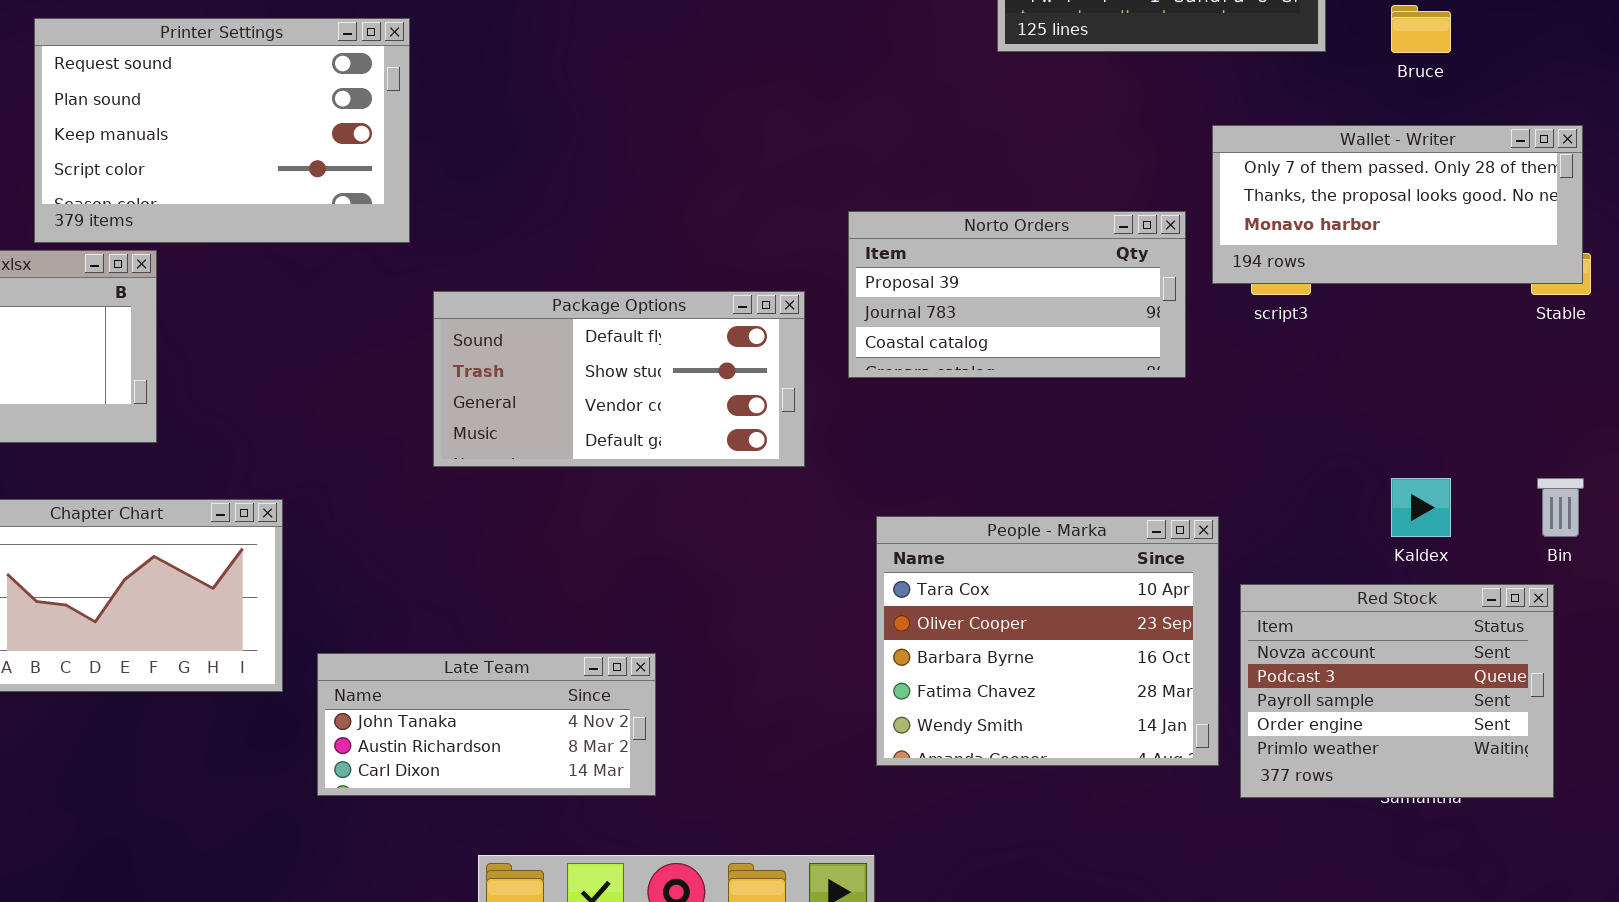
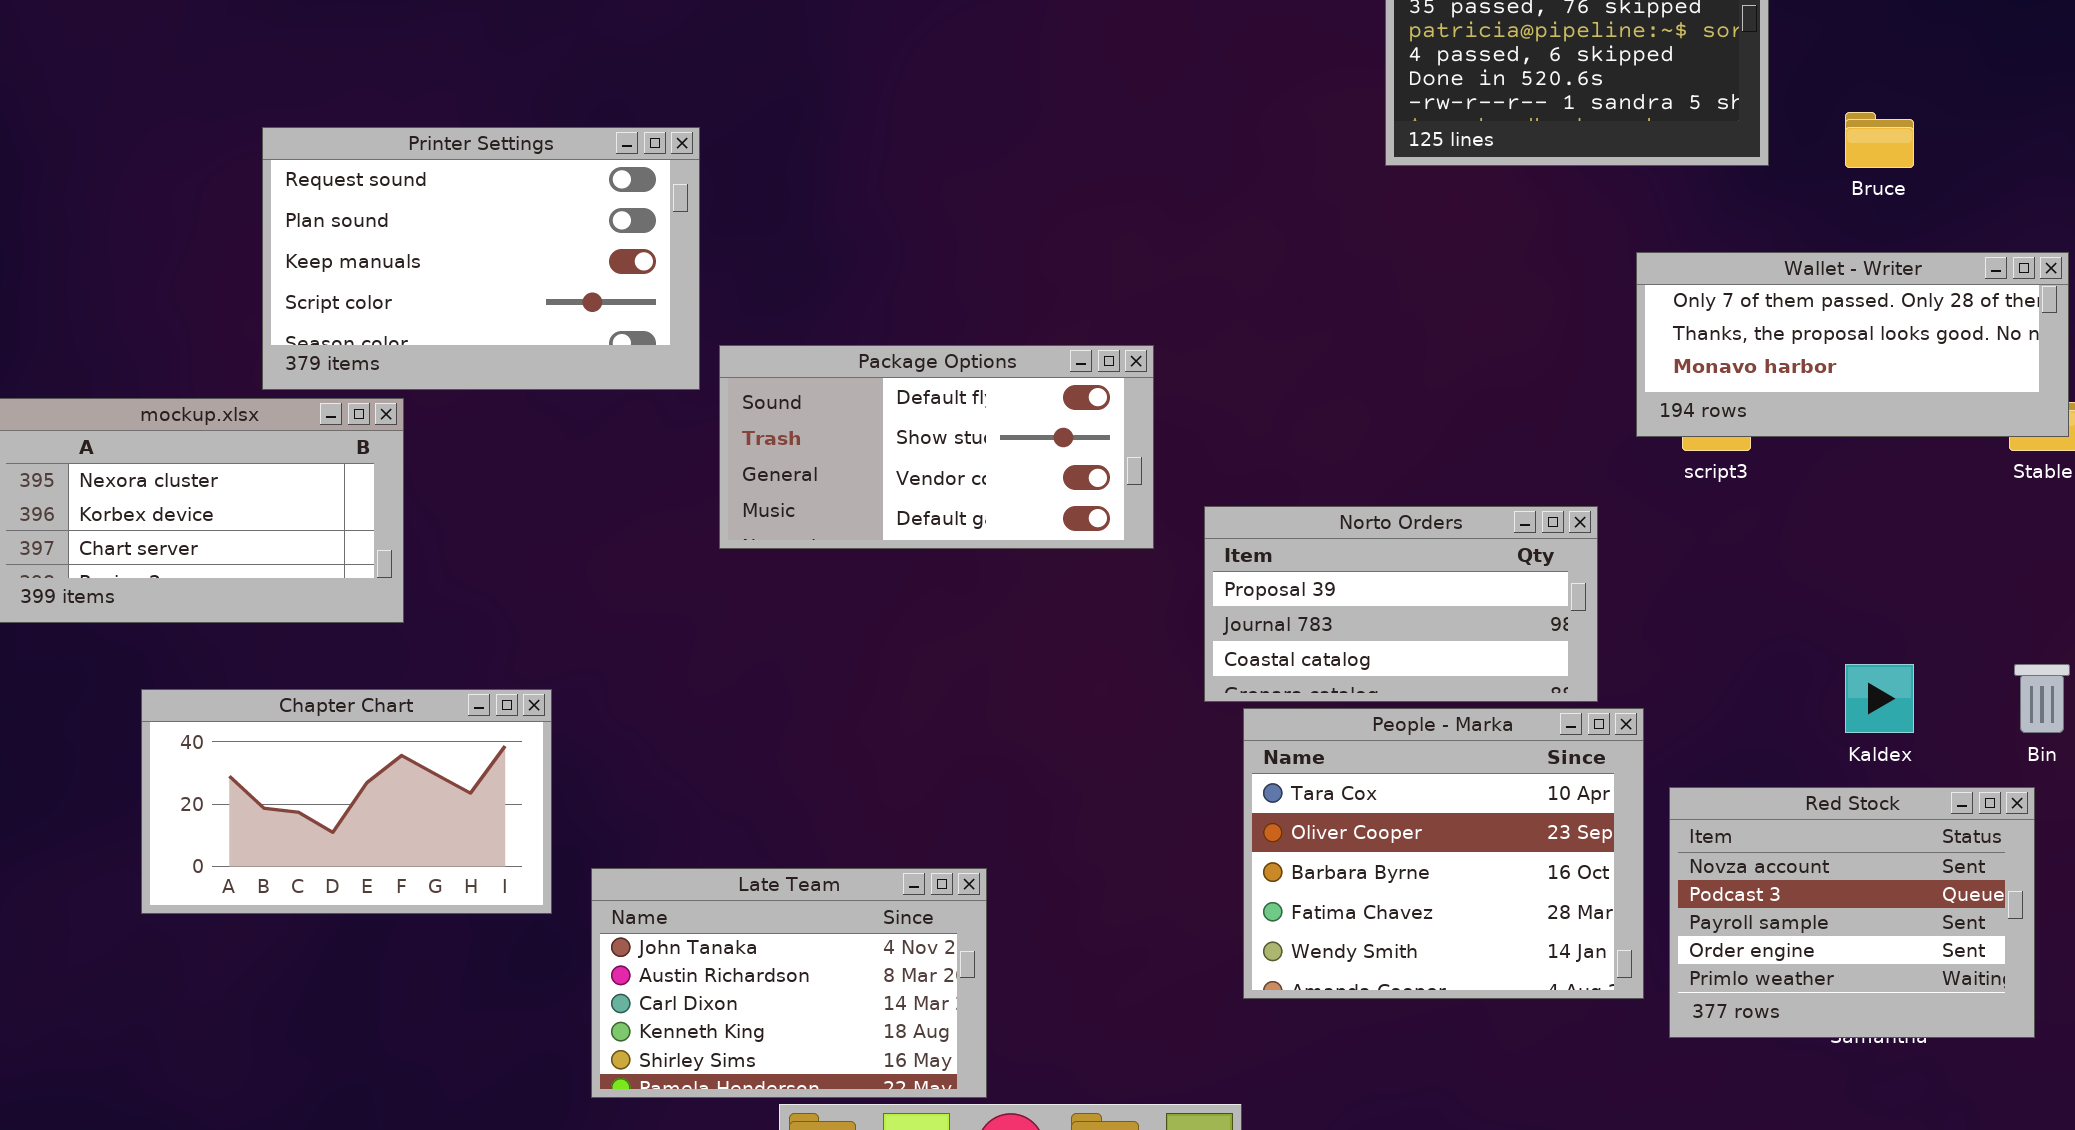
Norto Orders: [848,211,1186,378] -> [1204,506,1598,702], moved
Package Options: [433,291,805,467] -> [719,345,1154,549], moved
Late Team: [317,653,656,796] -> [591,868,987,1098], resized

